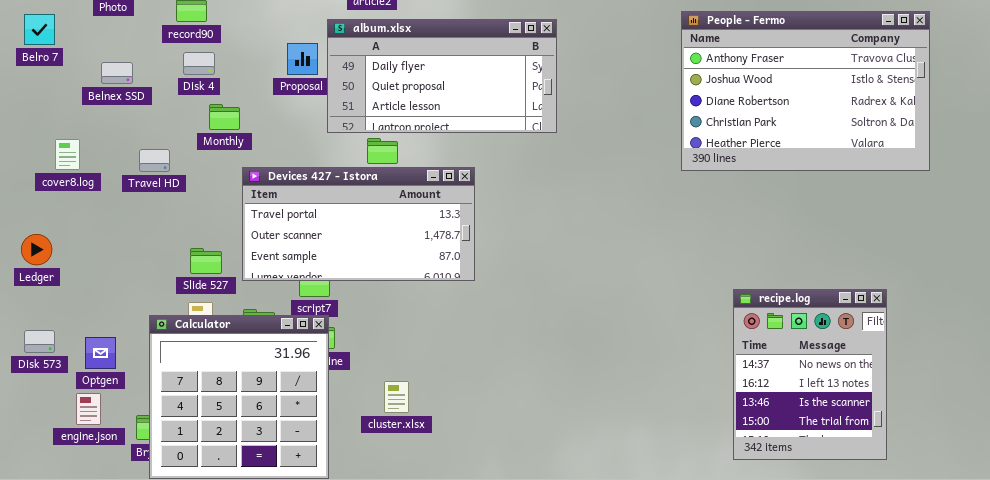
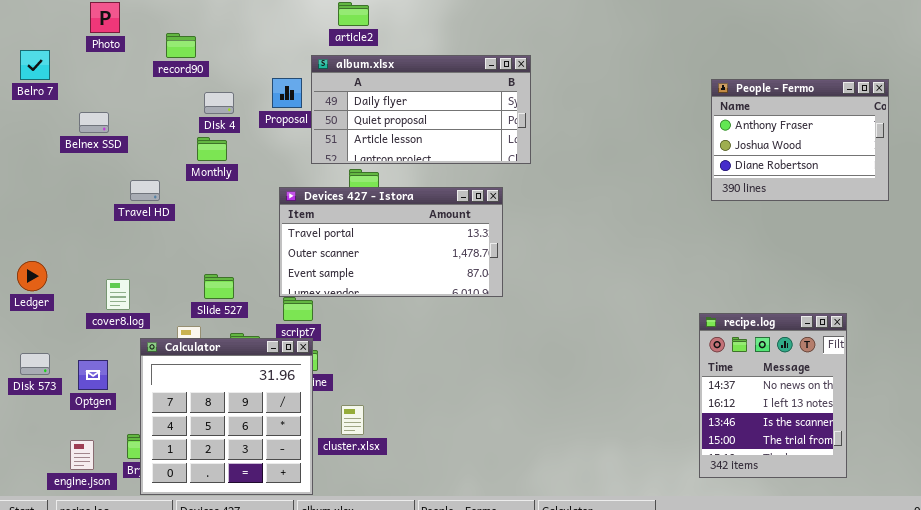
People - Fermo: [681,11,930,171] -> [711,79,889,201], resized
Disk 4: [183,52,215,75] -> [204,92,234,114], moved
Belnex SSD: [101,62,133,84] -> [79,112,109,133], moved
cover8.log: [55,139,80,170] -> [106,279,130,310], moved
Devices 427 - Istora: [242,167,475,281] -> [279,187,503,297], moved
Slide 527: [190,248,222,274] -> [204,274,234,299], moved
cluster.xlsx: [384,381,409,413] -> [341,405,364,435], moved
engine.json: [76,393,101,425] -> [70,440,94,470], moved

